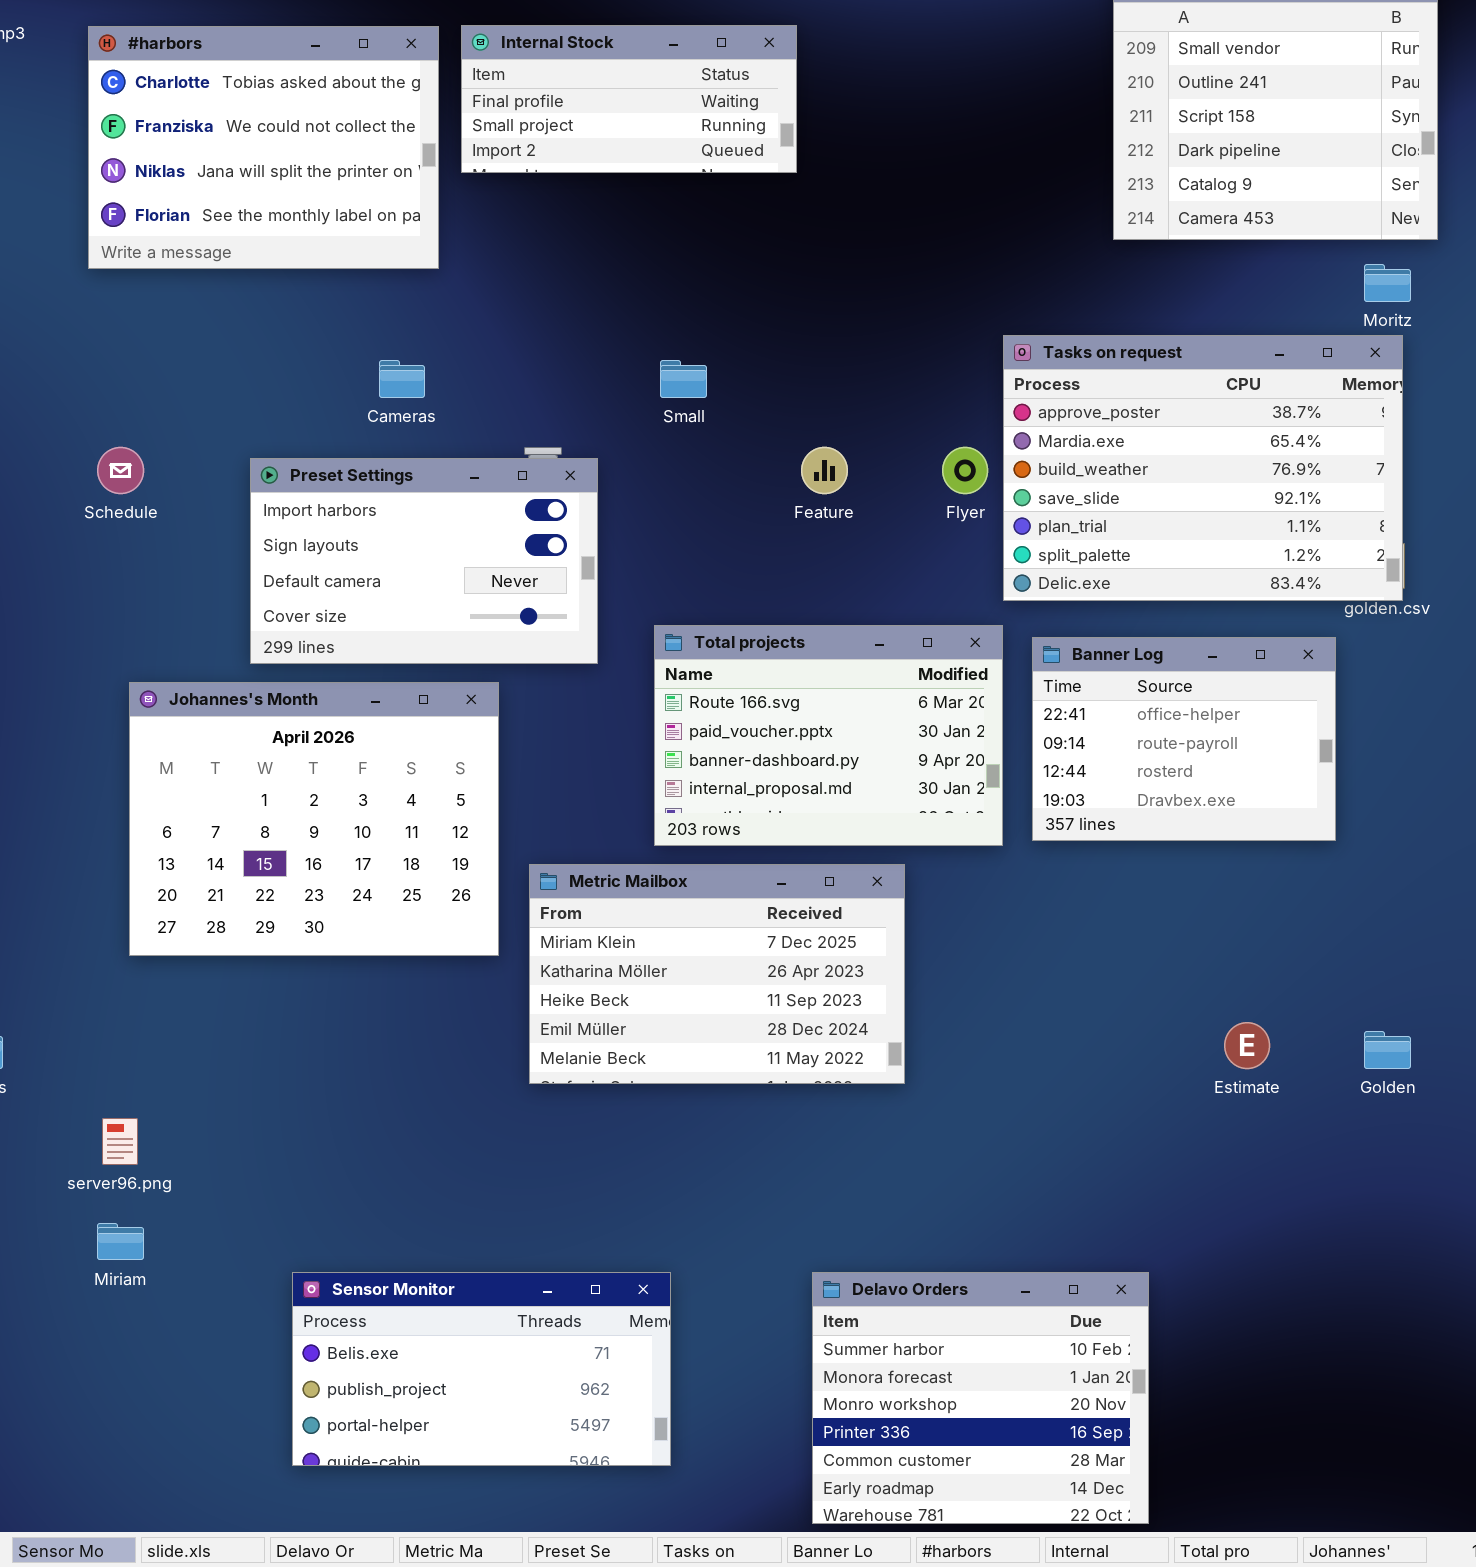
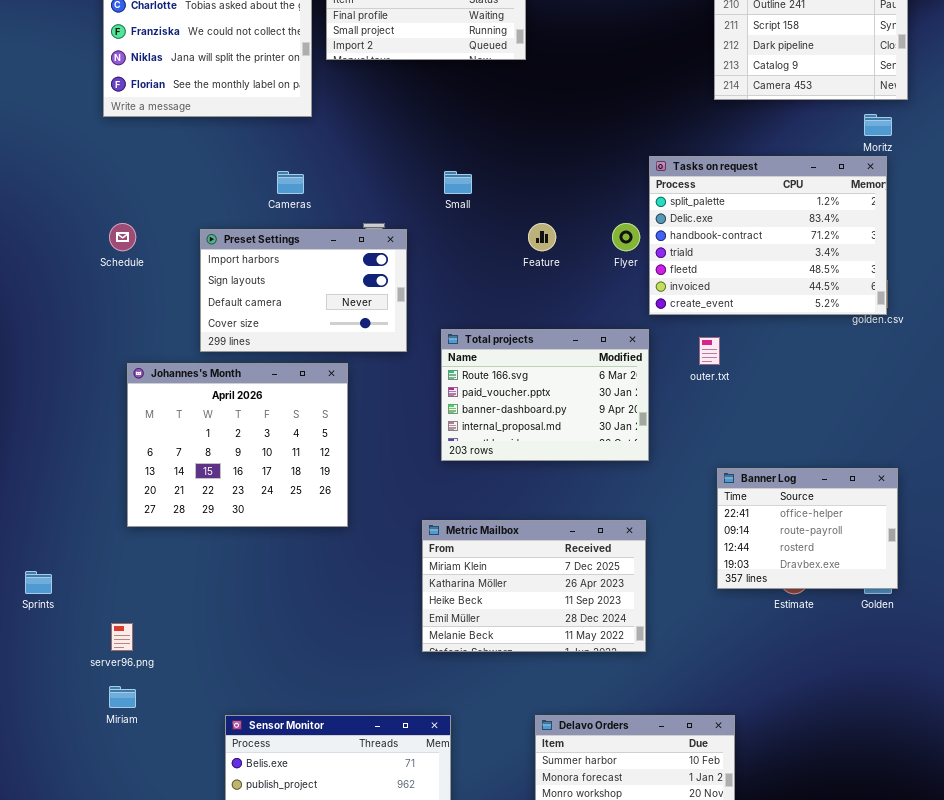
Tasks on request: [1003,335,1403,601] -> [649,156,887,315], scrolled down 5 rows
Banner Log: [1032,637,1336,841] -> [717,468,898,589], moved
Metric Mailbox: [529,864,905,1084] -> [422,520,646,652], moved

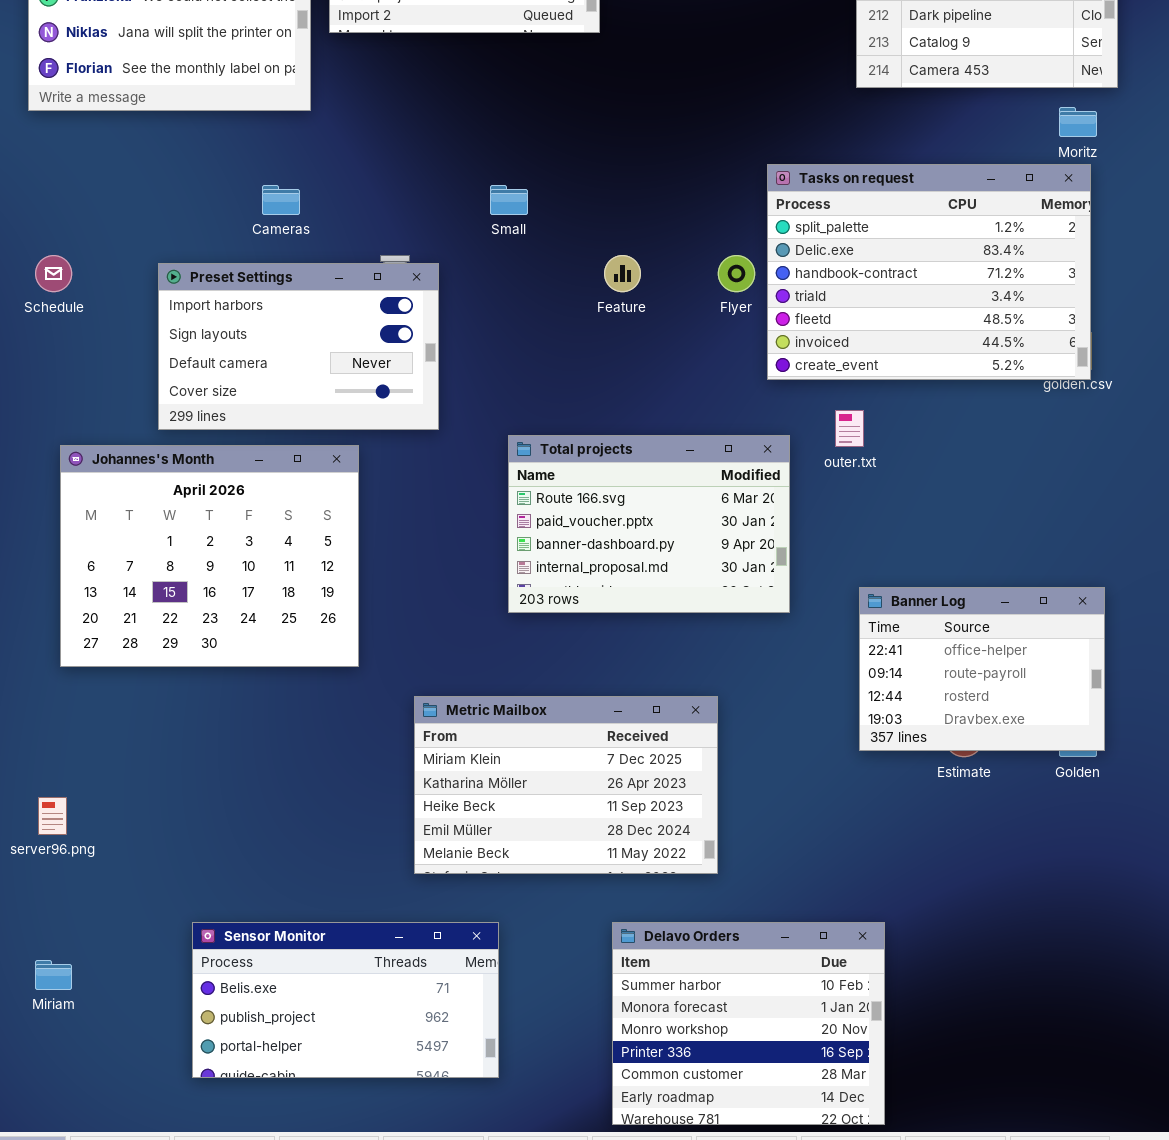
Total projects: [441,329,649,461] -> [508,435,790,613], moved
Metric Mailbox: [422,520,646,652] -> [414,696,718,874], moved
Miriam: [109,686,136,708] -> [35,960,72,990], moved

